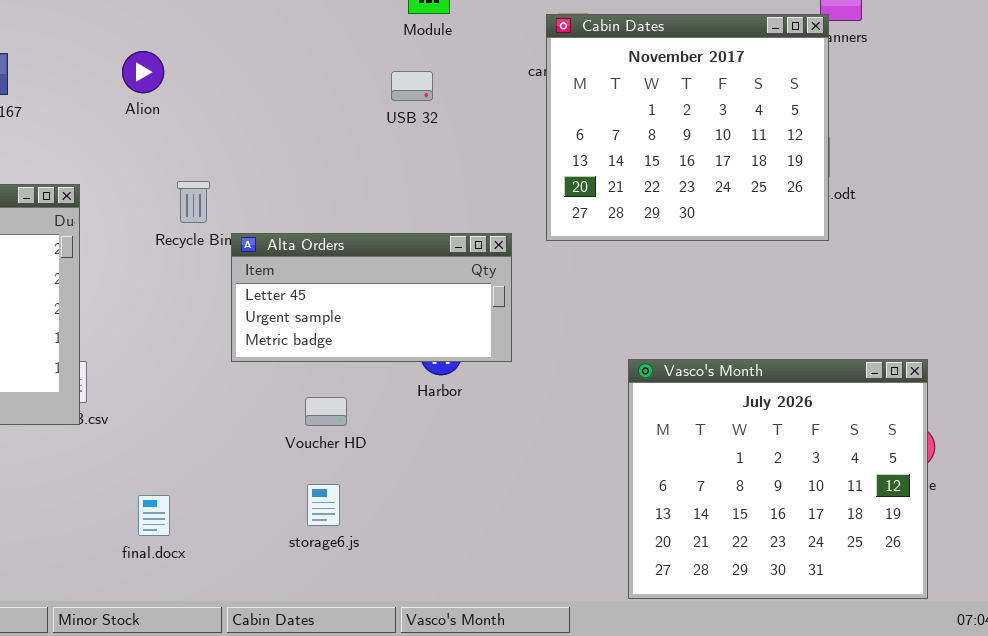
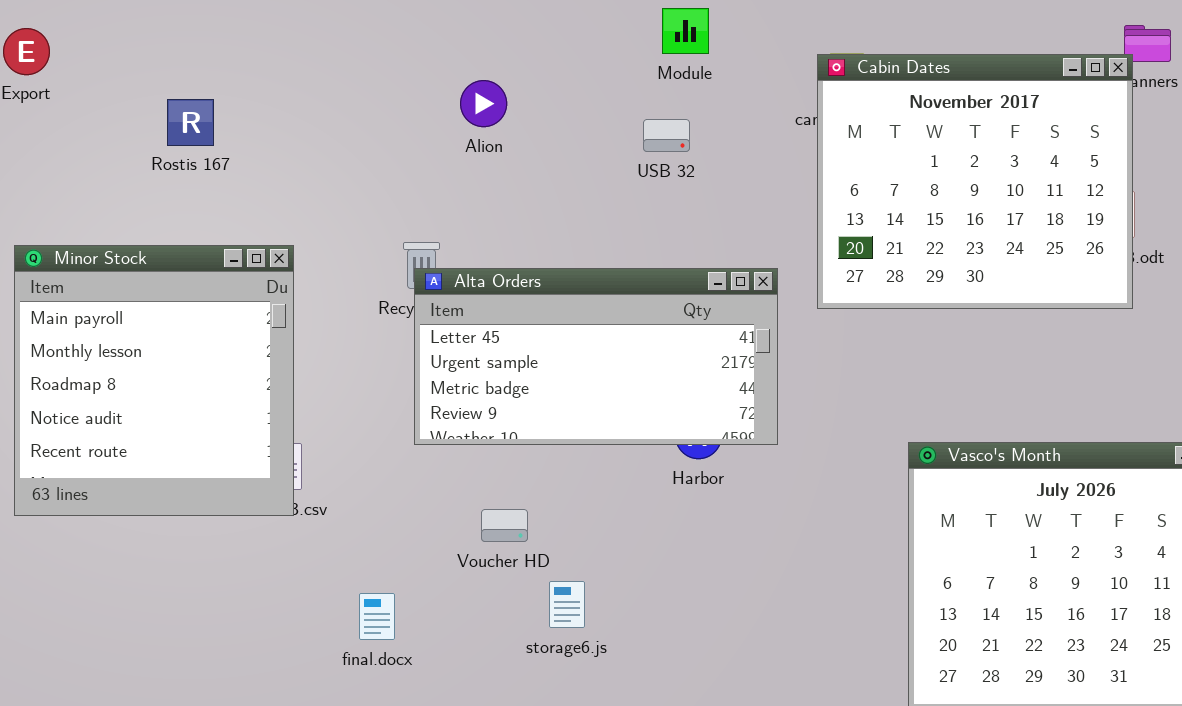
Alion: [122,51,164,93] -> [460,80,507,127], moved
Alta Orders: [231,233,512,362] -> [414,268,778,445], resized
Voucher HD: [305,397,347,426] -> [481,509,528,542], moved

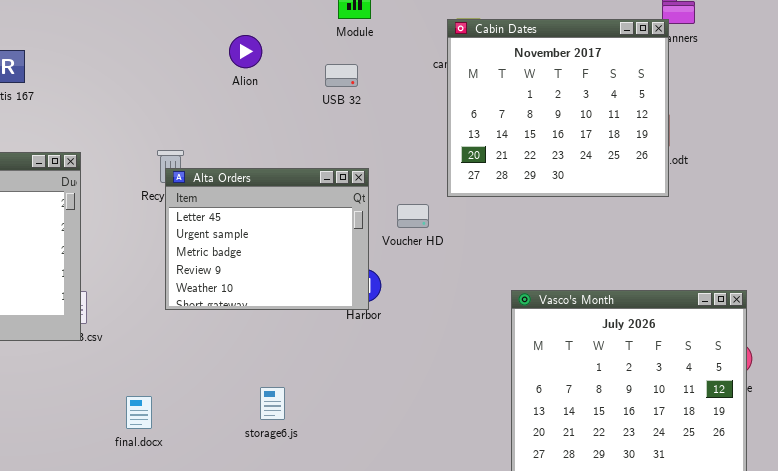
Alion: [460,80,507,127] -> [229,35,262,68], moved
Alta Orders: [414,268,778,445] -> [165,168,369,310], resized
Voucher HD: [481,509,528,542] -> [397,204,429,228], moved

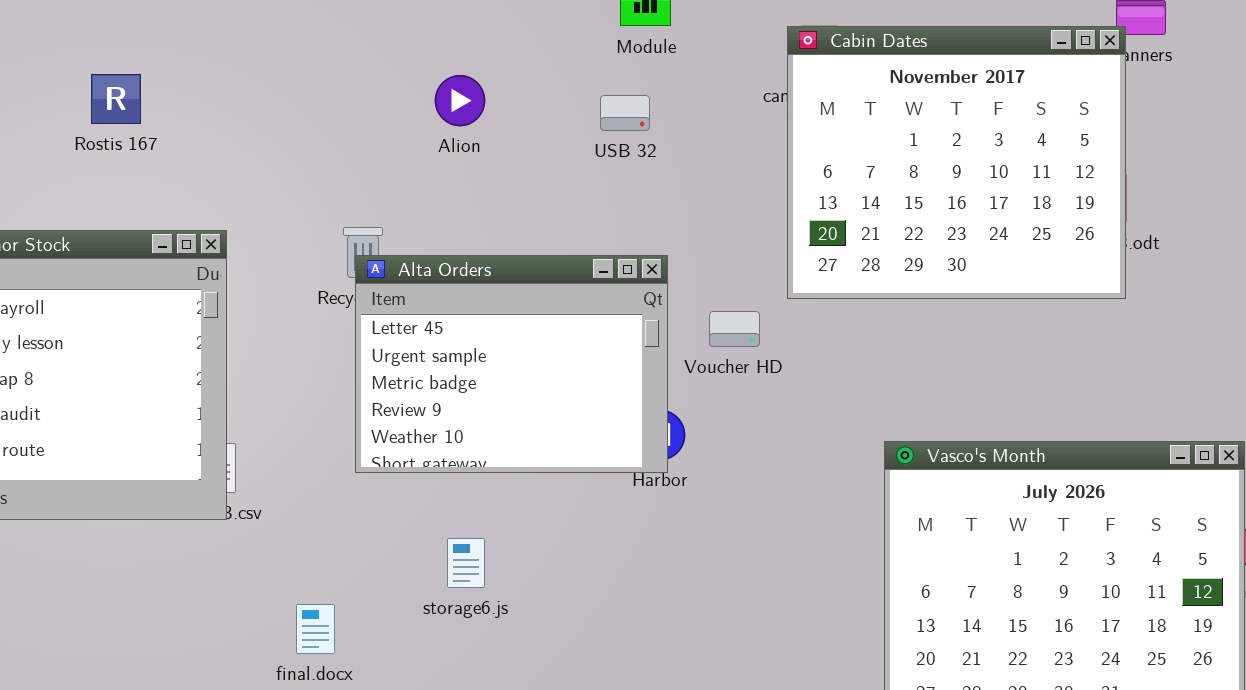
Alion: [229,35,262,68] -> [435,75,485,126], moved
storage6.js: [260,387,285,420] -> [447,538,485,588], moved

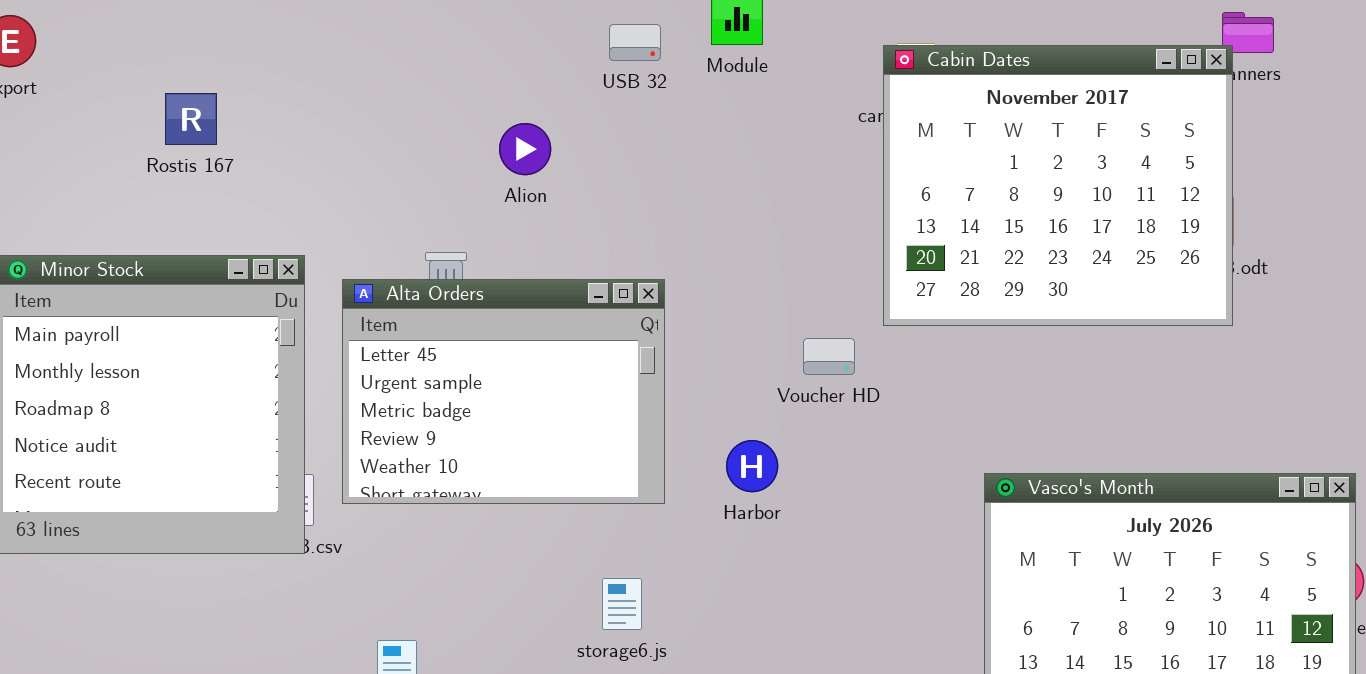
Alion: [435,75,485,126] -> [499,123,551,175], moved
USB 32: [600,95,650,131] -> [609,24,661,61], moved
Alta Orders: [355,255,668,473] -> [342,279,665,504], moved
storage6.js: [447,538,485,588] -> [602,578,642,630], moved

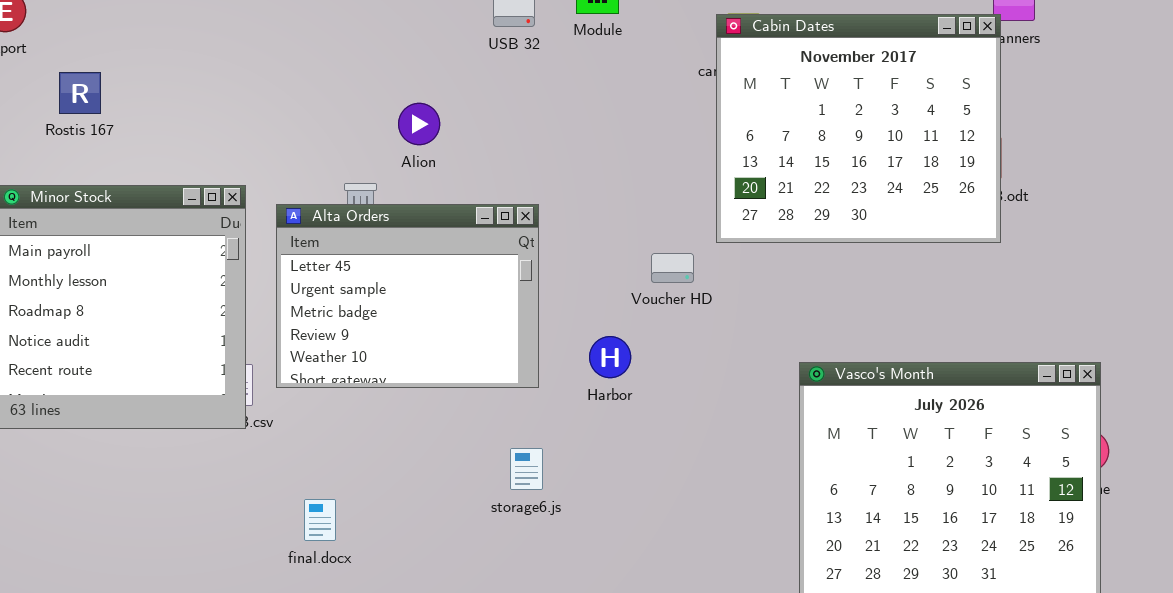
Rostis 167: [165,93,217,145] -> [59,72,101,114], moved
Alion: [499,123,551,175] -> [398,103,440,145], moved
storage6.js: [602,578,642,630] -> [510,448,543,490], moved

